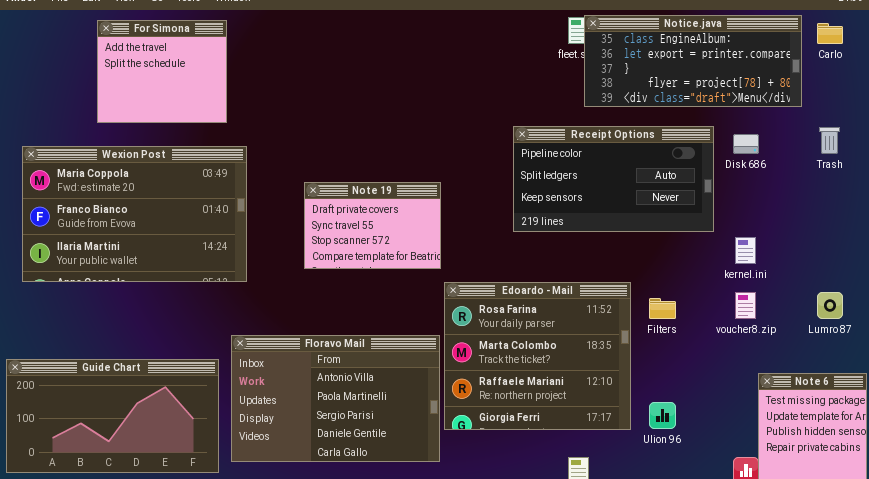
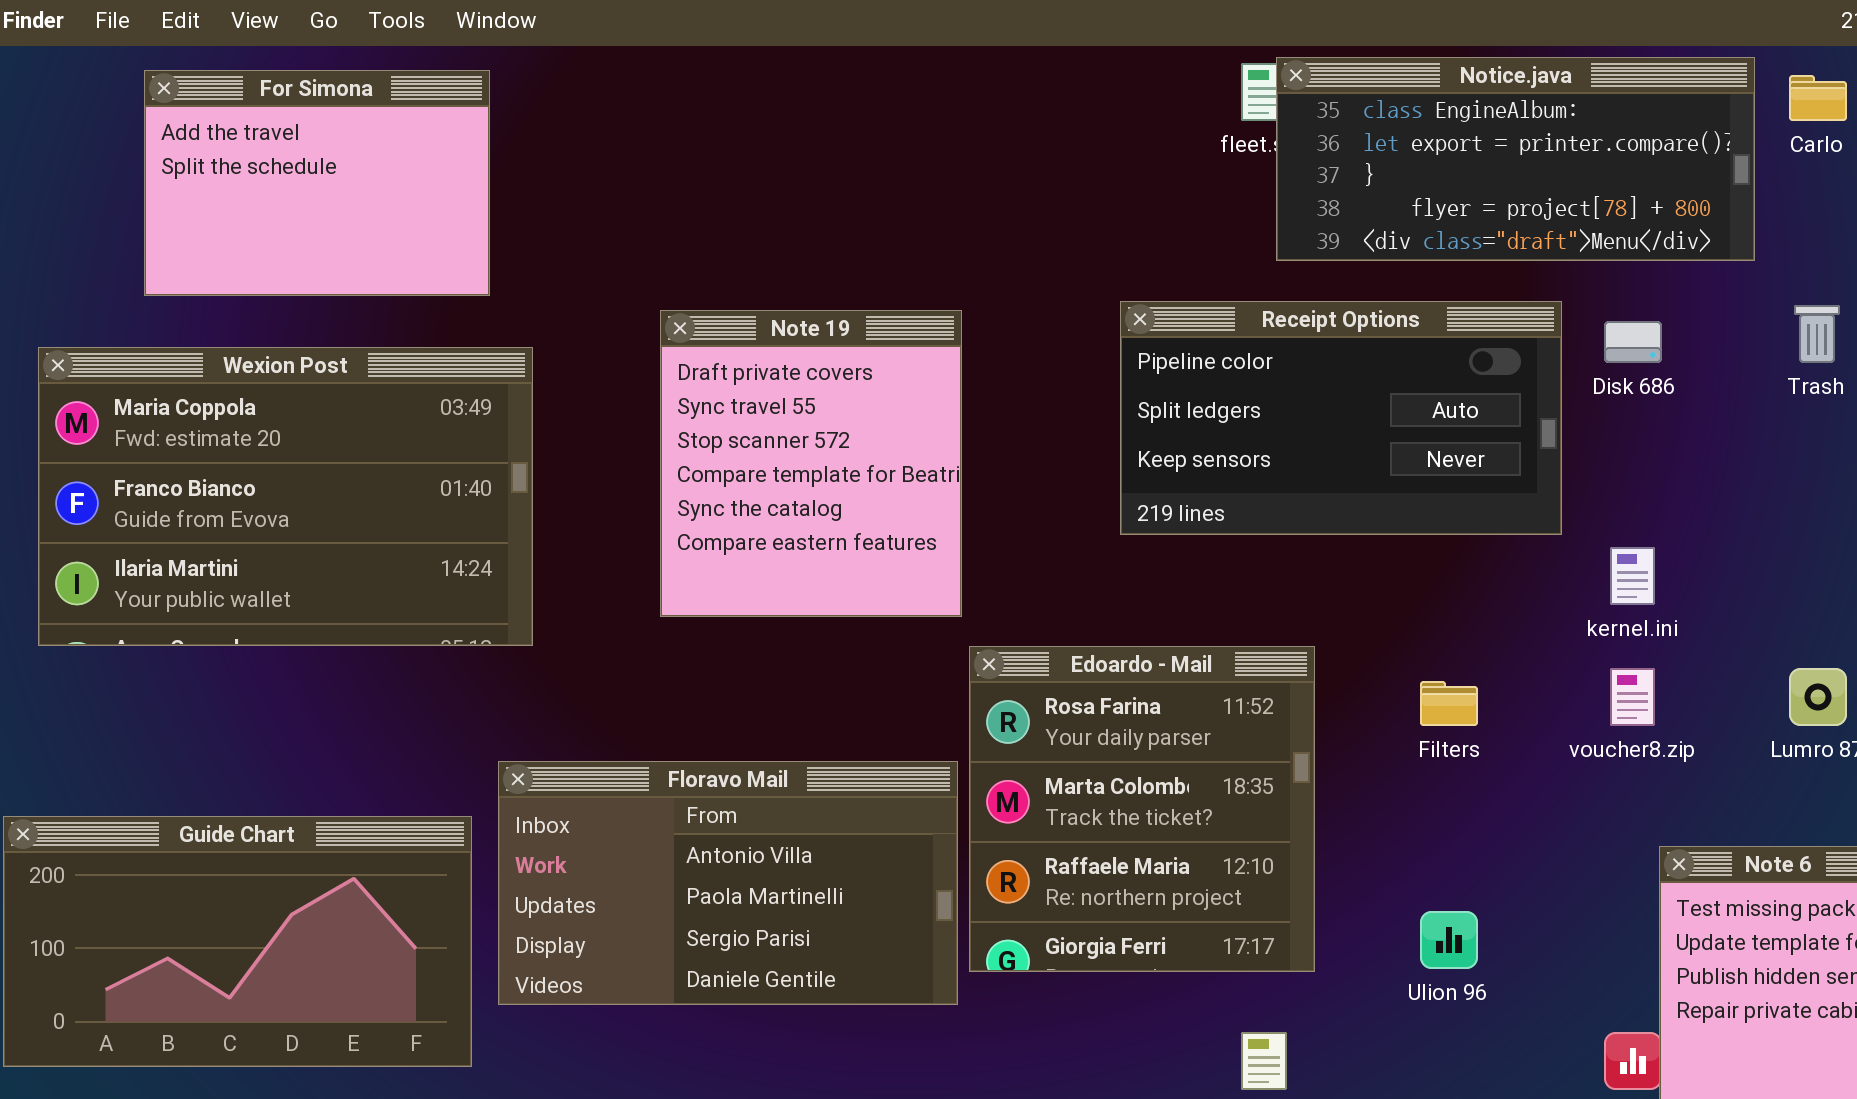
For Simona: [97,20,227,123] -> [144,70,490,296], resized
Note 19: [304,182,441,269] -> [660,310,962,617], resized
Edoardo - Mail: [444,282,631,430] -> [969,646,1315,972], resized
Floravo Mail: [231,335,440,462] -> [498,761,958,1005], resized

